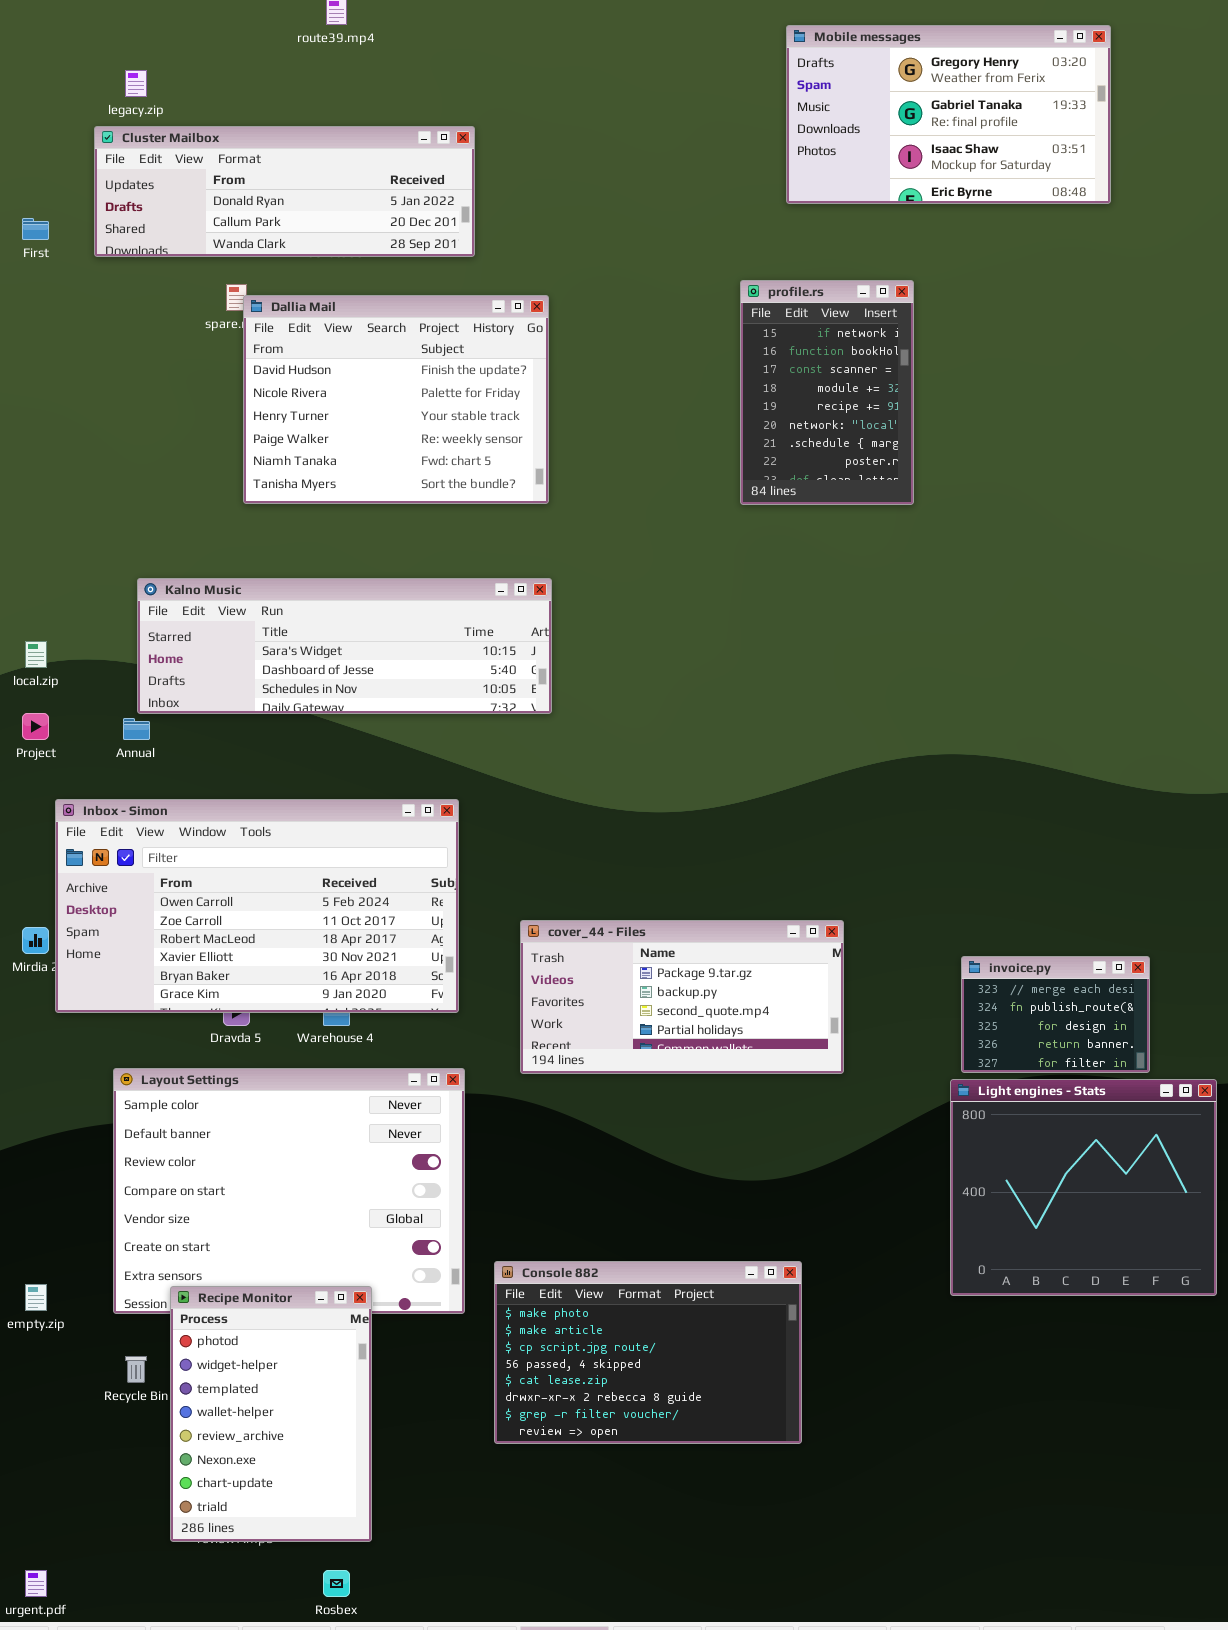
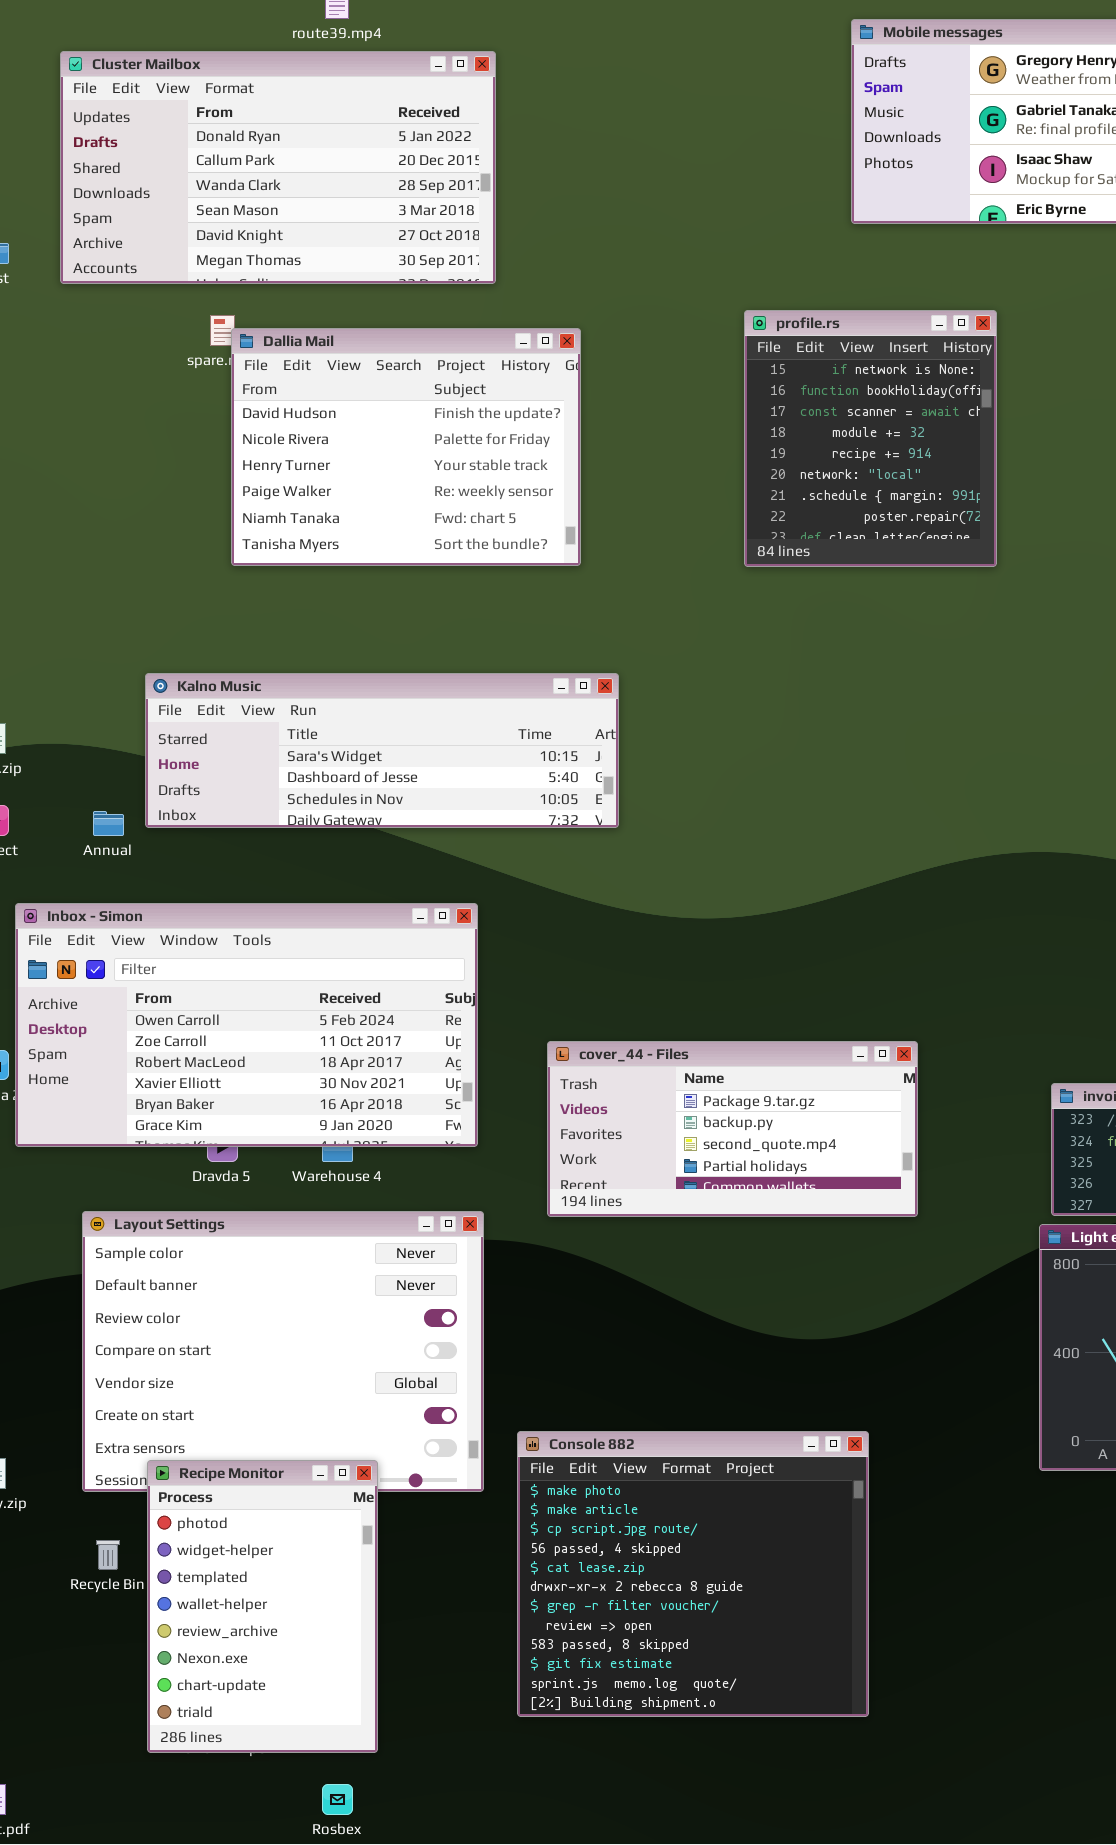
Cluster Mailbox: [94,126,475,257] -> [60,51,496,284], resized
profile.rs: [740,280,914,505] -> [744,310,997,567], resized
Kalno Music: [137,578,552,714] -> [145,673,619,828], moved
Console 882: [494,1261,802,1444] -> [517,1431,869,1717], resized

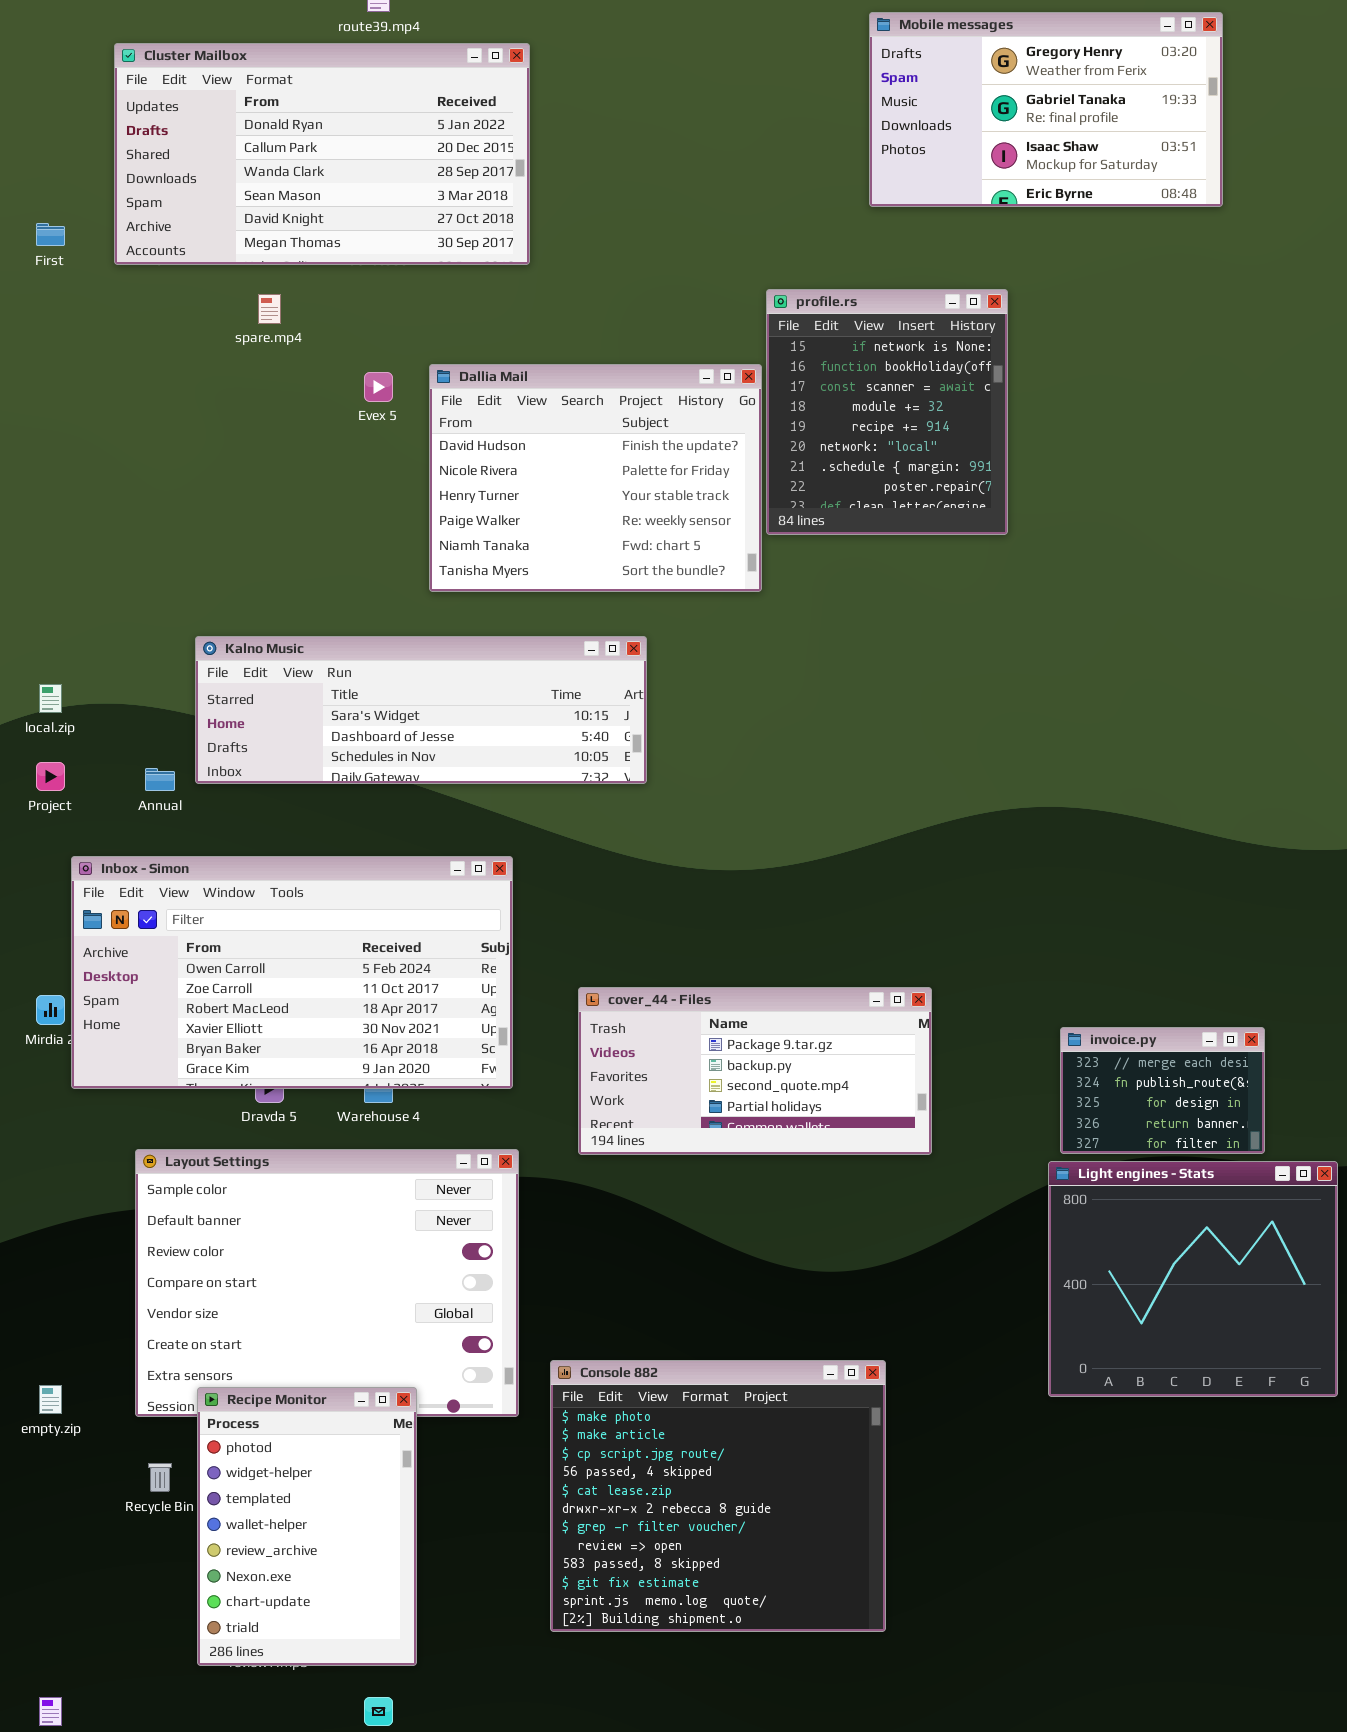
Dallia Mail: [231,328,581,566] -> [429,364,762,592], moved

